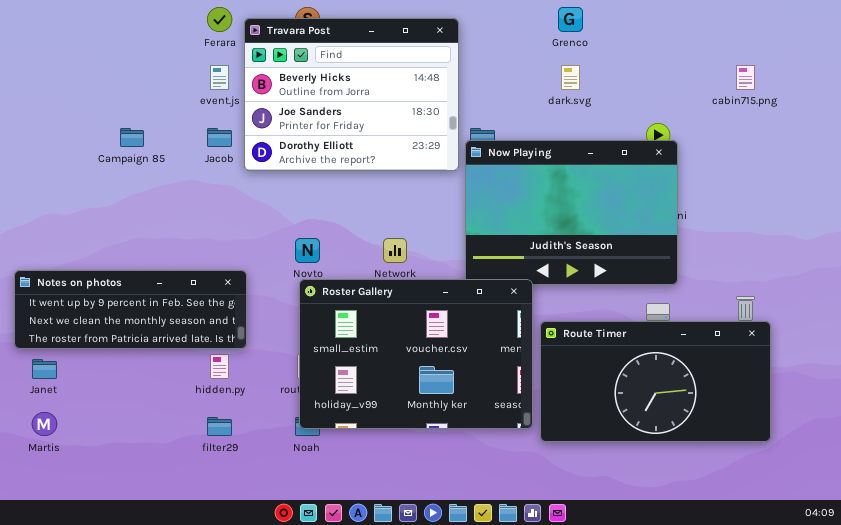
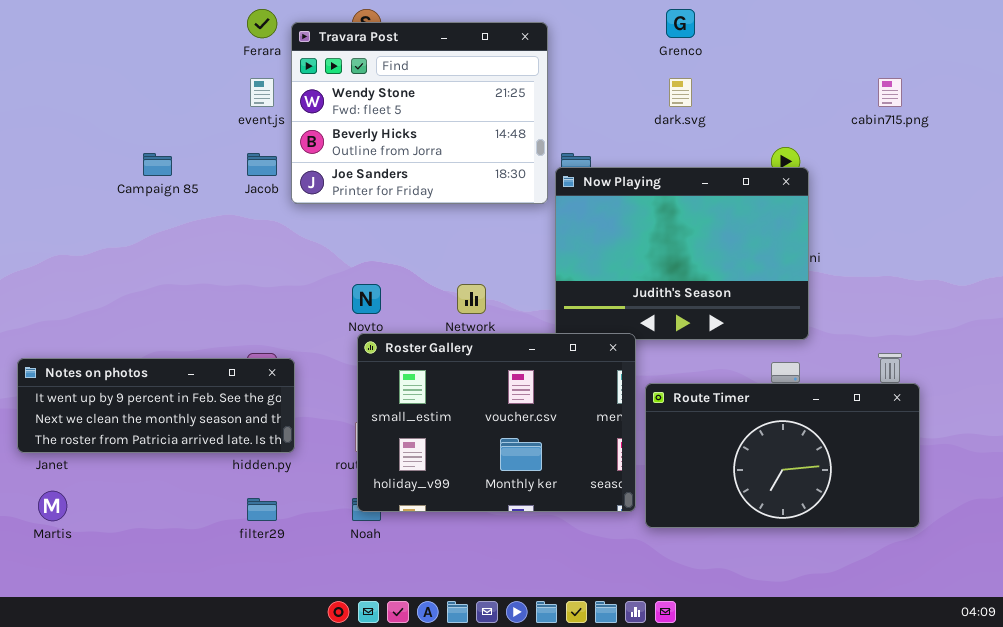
Travara Post: [244,18,459,171] -> [291,22,548,204], scrolled up 1 row
Notes on photos: [14,270,247,349] -> [17,358,295,453], moved

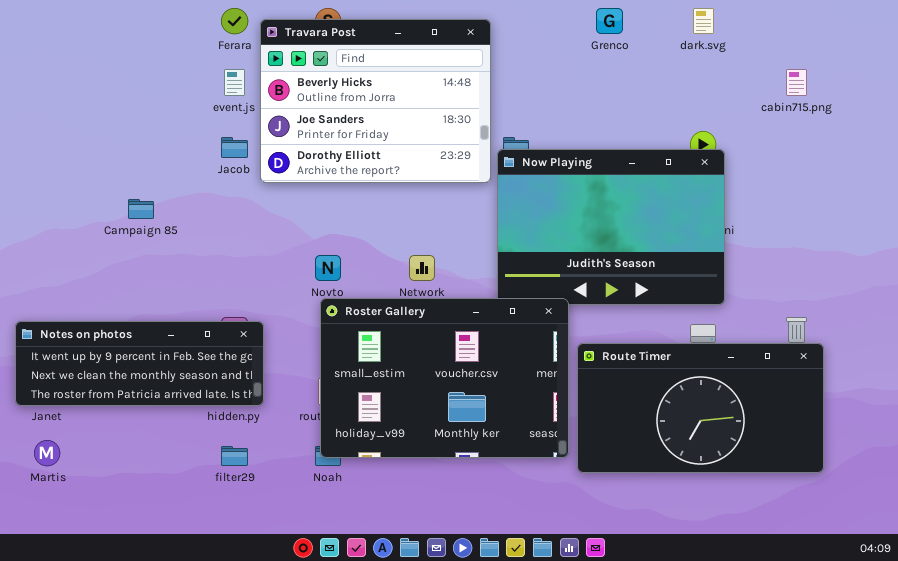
Travara Post: [291,22,548,204] -> [260,19,491,183], scrolled down 1 row
dark.svg: [669,78,692,107] -> [693,8,714,34], moved
Campaign 85: [143,153,172,176] -> [128,199,154,219], moved

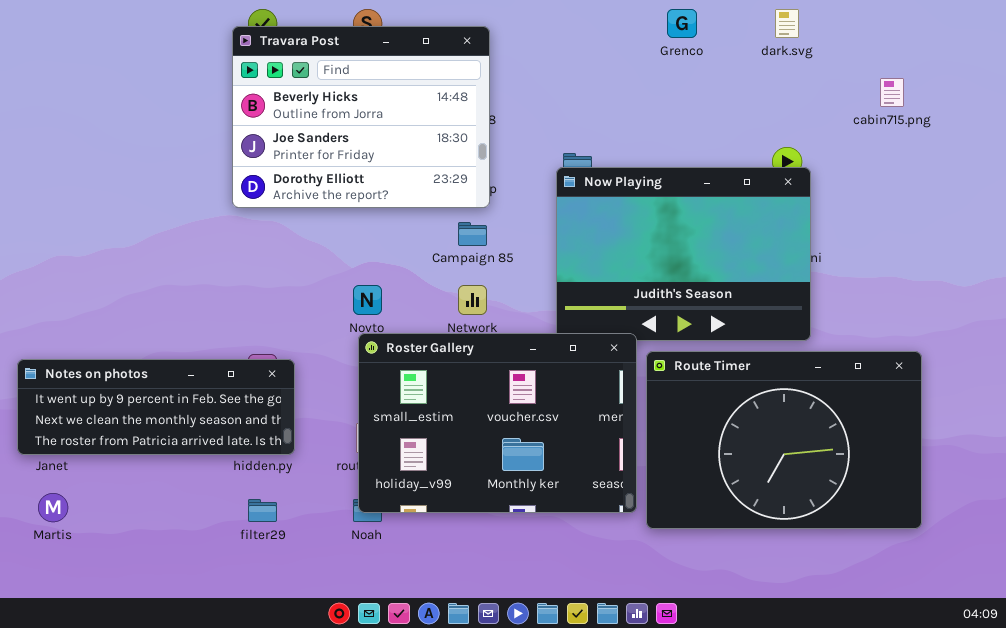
Travara Post: [260,19,491,183] -> [232,26,490,208], moved
Campaign 85: [128,199,154,219] -> [458,222,487,246], moved
Route Timer: [577,343,824,473] -> [646,351,922,529], resized

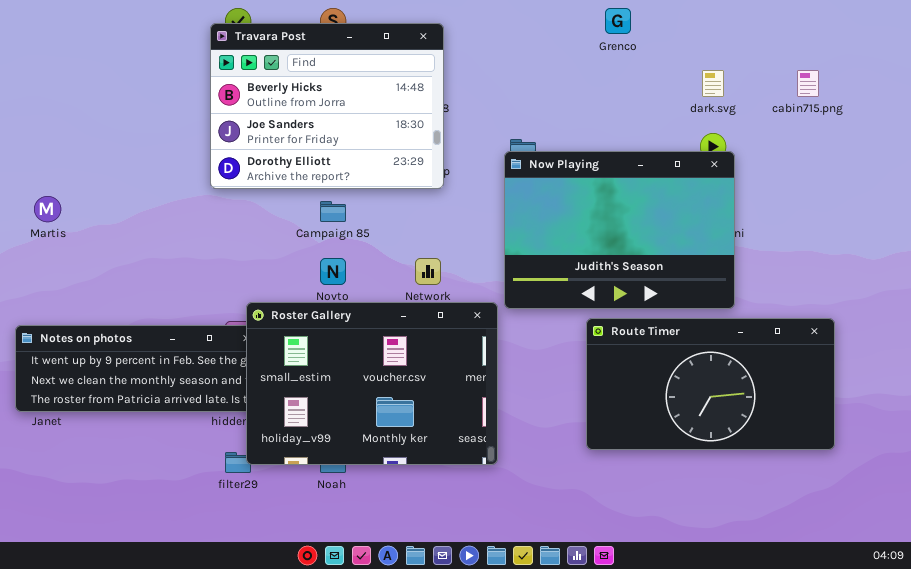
dark.svg: [775,9,799,38] -> [702,70,724,97], moved
Campaign 85: [458,222,487,246] -> [320,201,346,222], moved
Roster Gallery: [358,333,637,513] -> [246,302,498,465], moved
Route Timer: [646,351,922,529] -> [586,318,835,450], resized
Martis: [38,493,68,522] -> [34,196,61,222], moved

